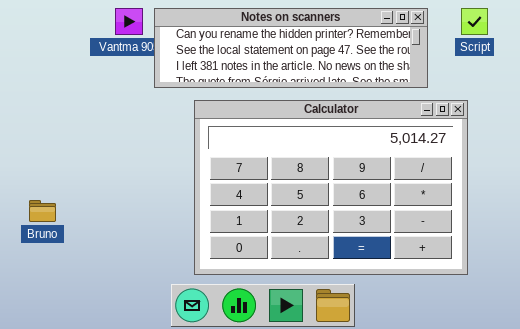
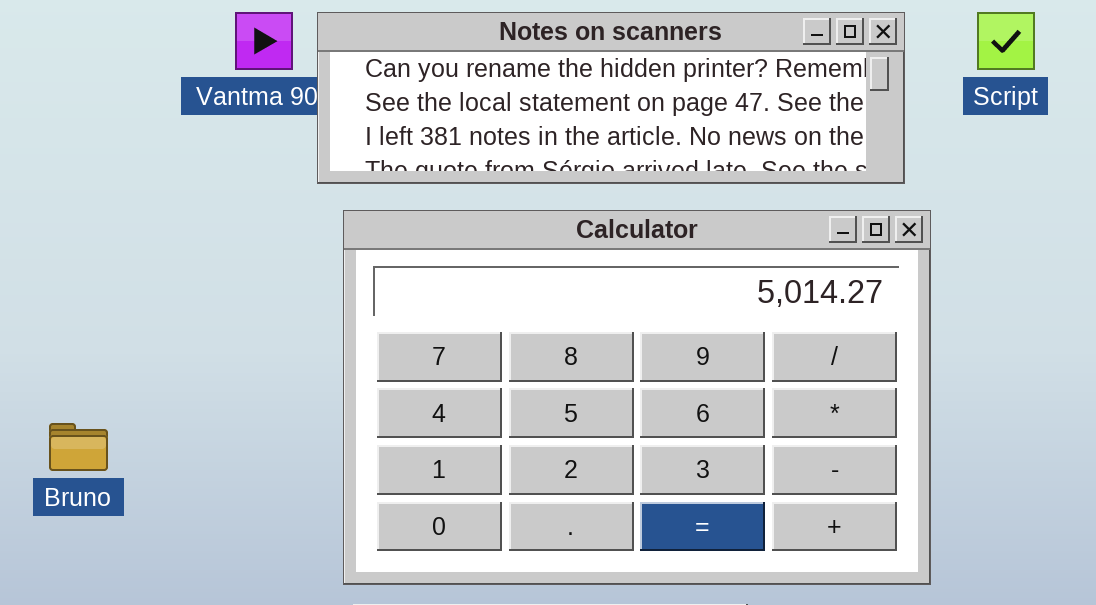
Calculator: [194,100,468,275] -> [343,210,931,585], moved

